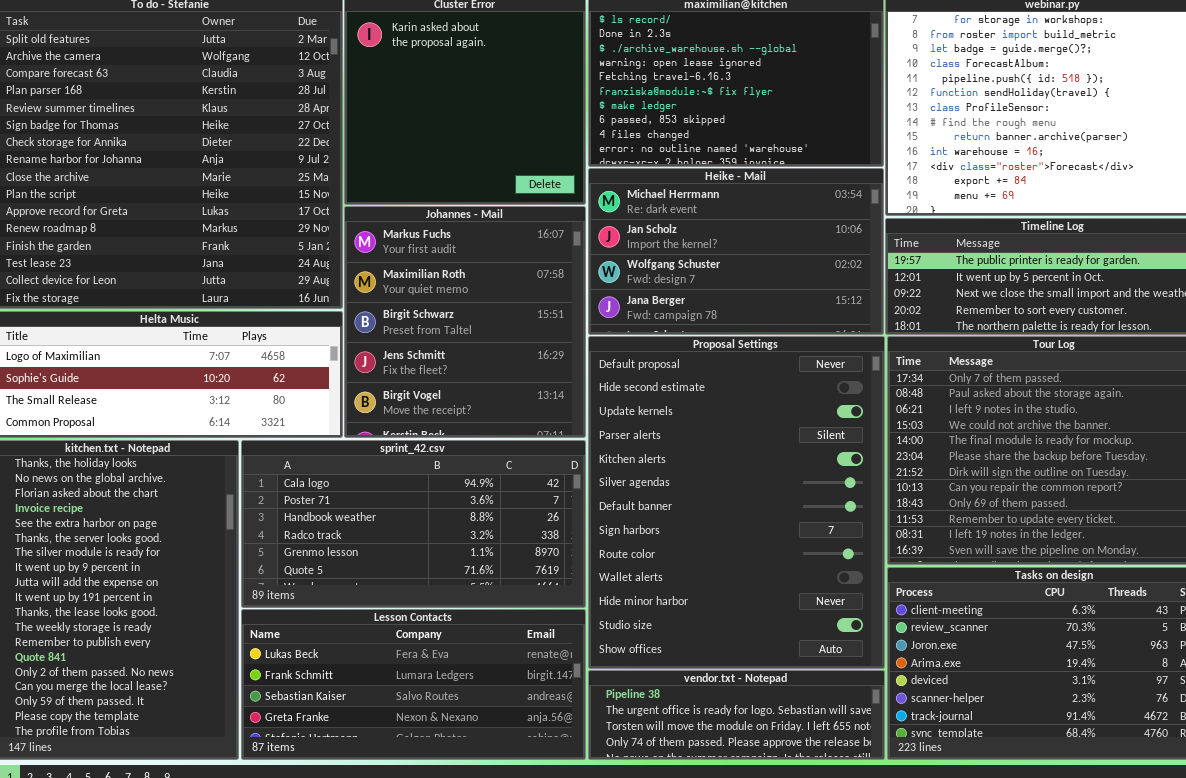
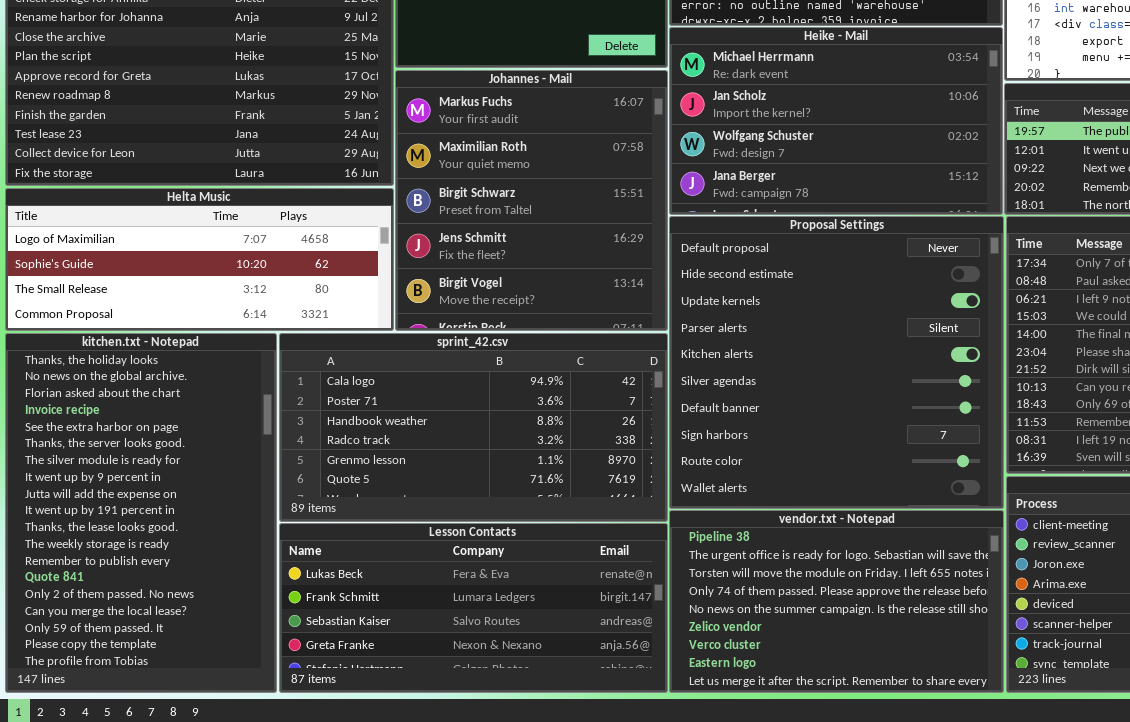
Proposal Settings: [588,336,885,669] -> [669,216,1004,509], resized
vendor.txt - Notepad: [588,670,885,760] -> [669,510,1004,693], resized

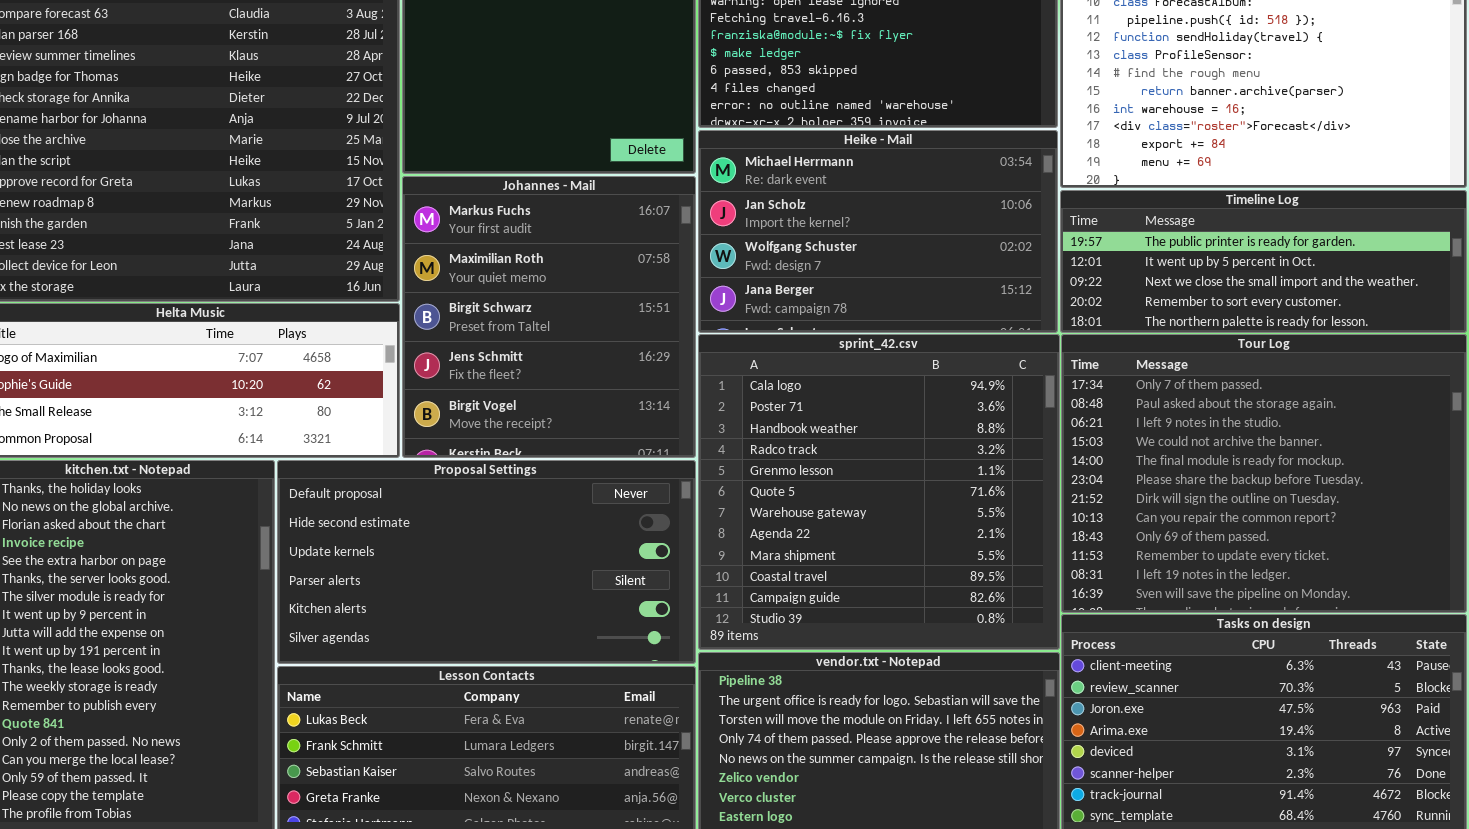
Proposal Settings: [669,216,1004,509] -> [277,460,696,664], moved, resized
sprint_42.csv: [279,333,668,522] -> [698,334,1060,650], moved, resized

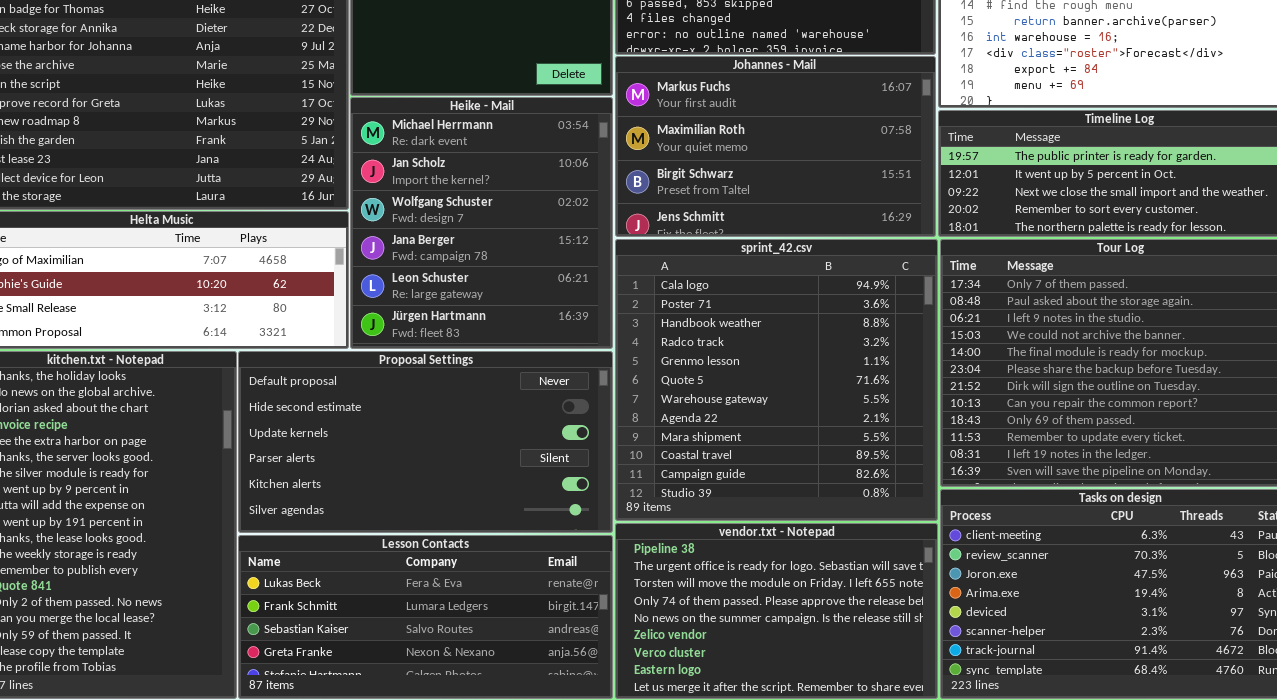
Heike - Mail: [698,130,1058,333] -> [350,97,613,349], moved, resized
Johannes - Mail: [402,176,696,458] -> [615,56,936,237], moved, resized

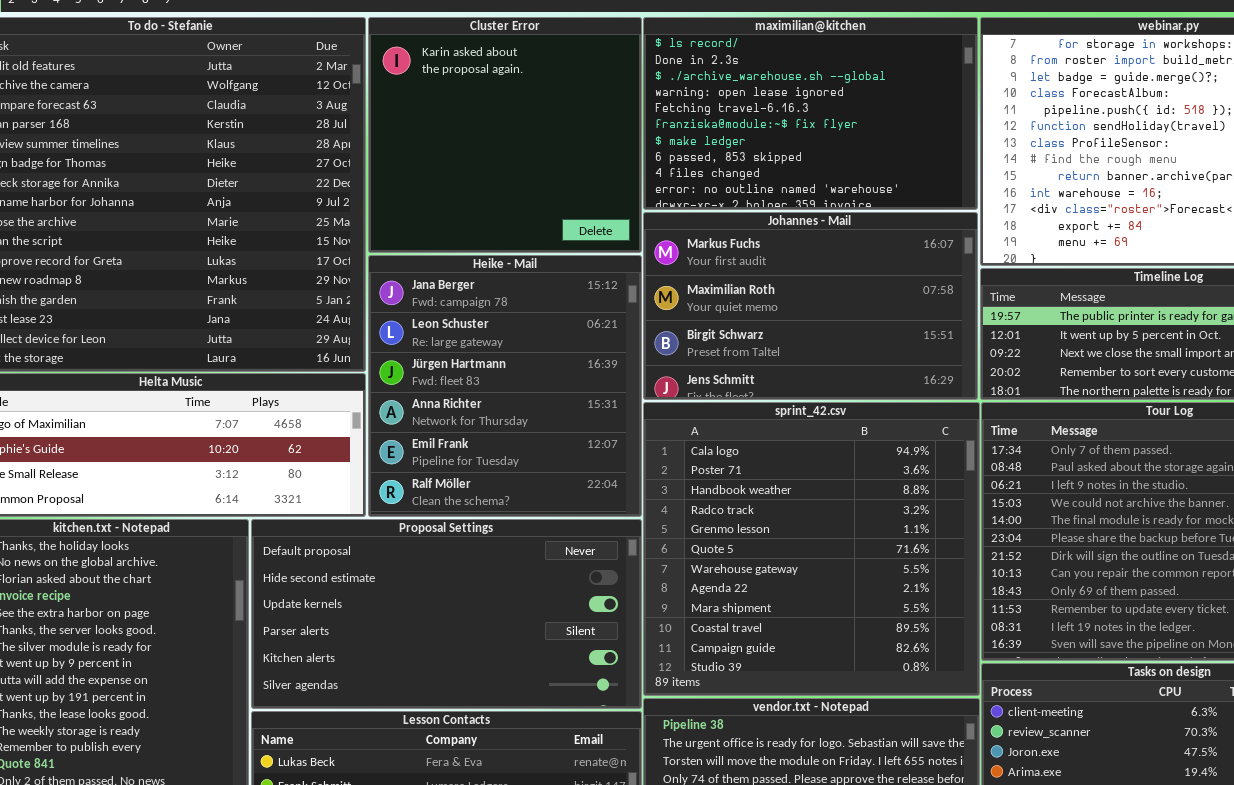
Heike - Mail: [350,97,613,349] -> [368,255,642,517], scrolled down 3 rows

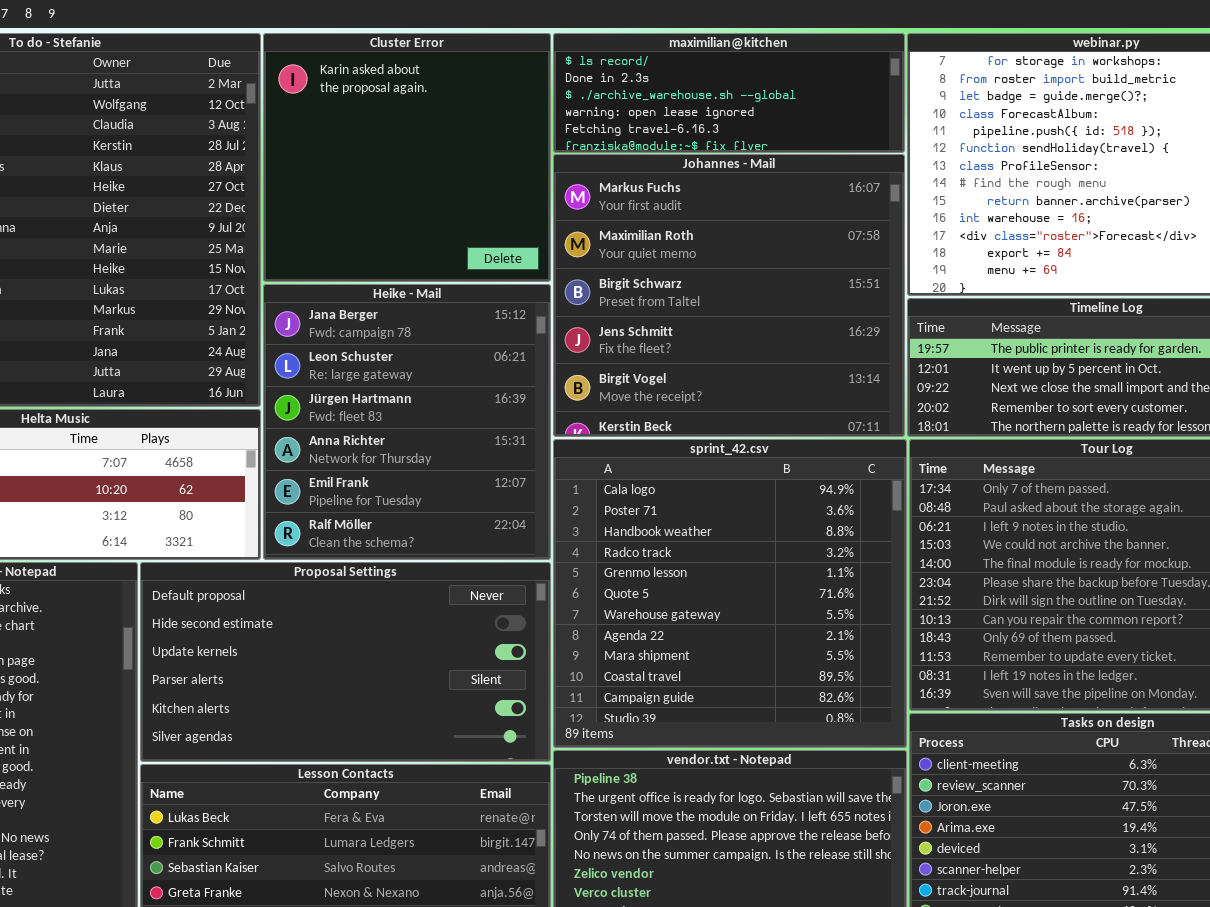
maximilian@kitchen: [643,17,978,210] -> [553,33,905,153], resized
Johannes - Mail: [643,212,978,400] -> [553,154,905,437], resized

